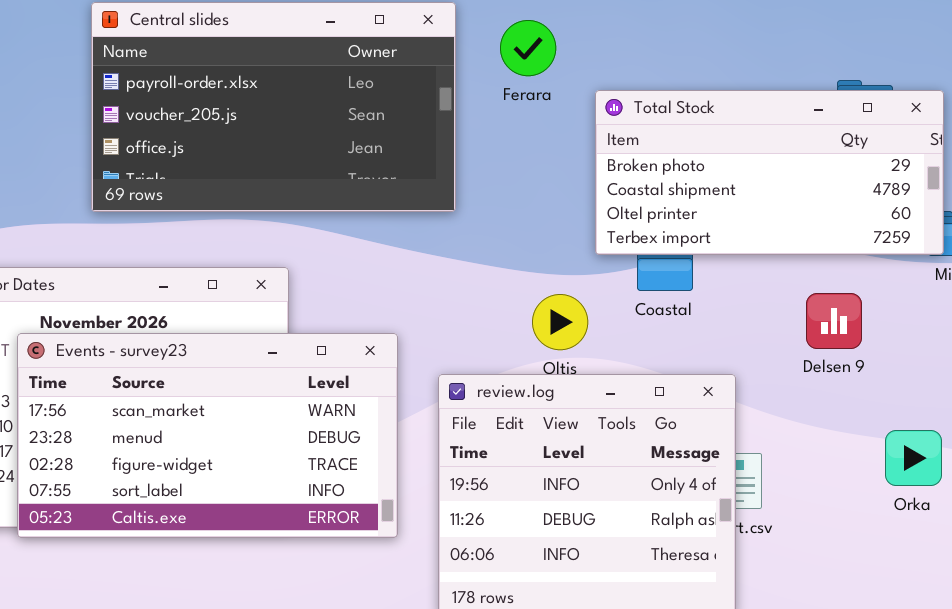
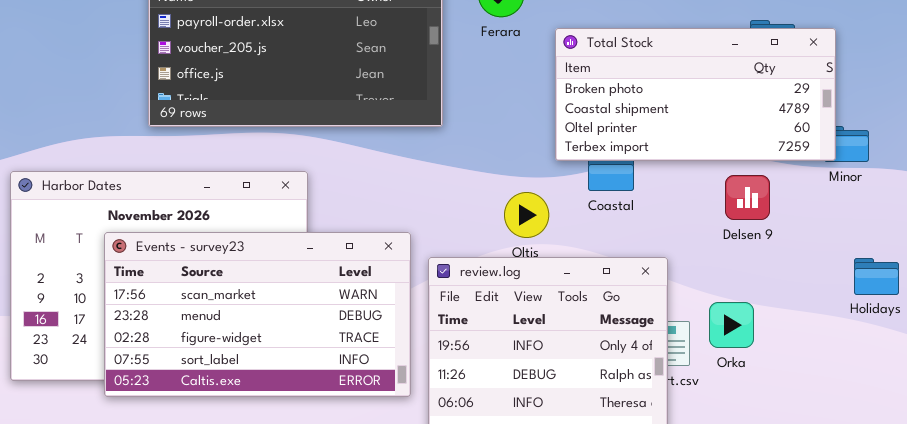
Delsen 9: [806,293,862,349] -> [725,175,770,220], moved
Events - survey23: [17,333,398,538] -> [104,232,411,397], moved
Orka: [885,430,942,486] -> [709,302,754,348], moved

